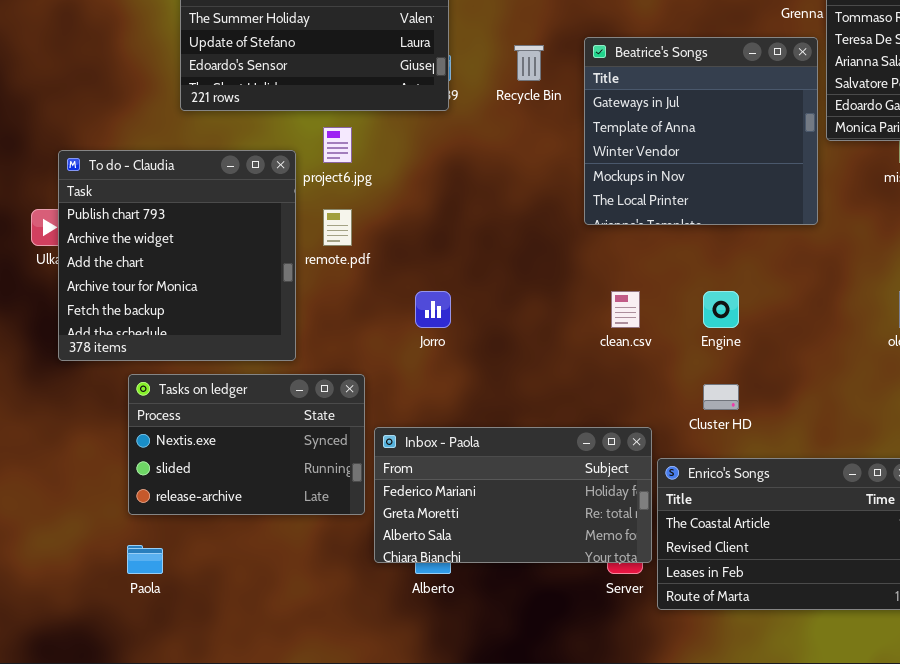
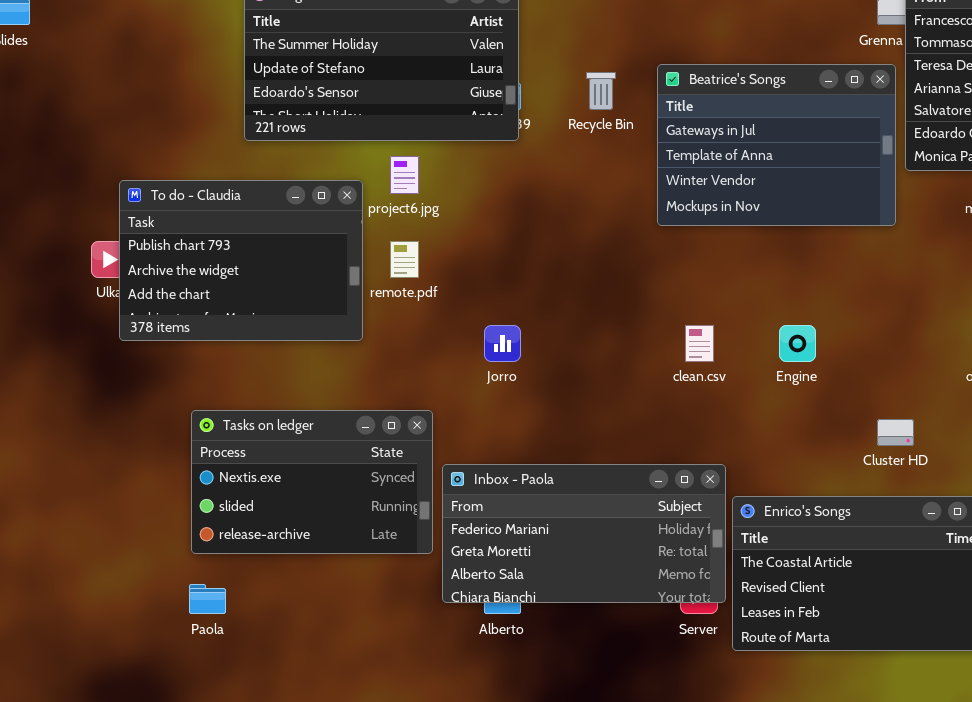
Beatrice's Songs: [584,37,818,225] -> [657,64,896,226], resized
To do - Claudia: [58,150,296,361] -> [119,180,363,341], resized
Cluster HD: [703,384,739,410] -> [877,419,914,446], moved

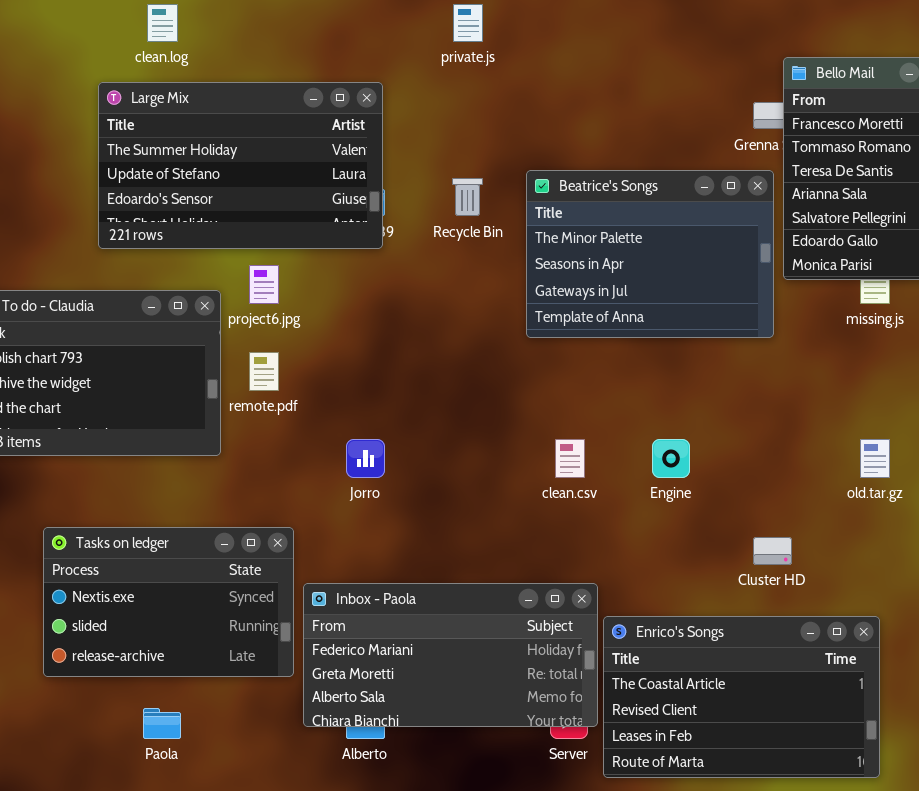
Beatrice's Songs: [657,64,896,226] -> [526,170,774,338], scrolled up 2 rows
Paola: [189,584,226,614] -> [143,708,181,739], moved

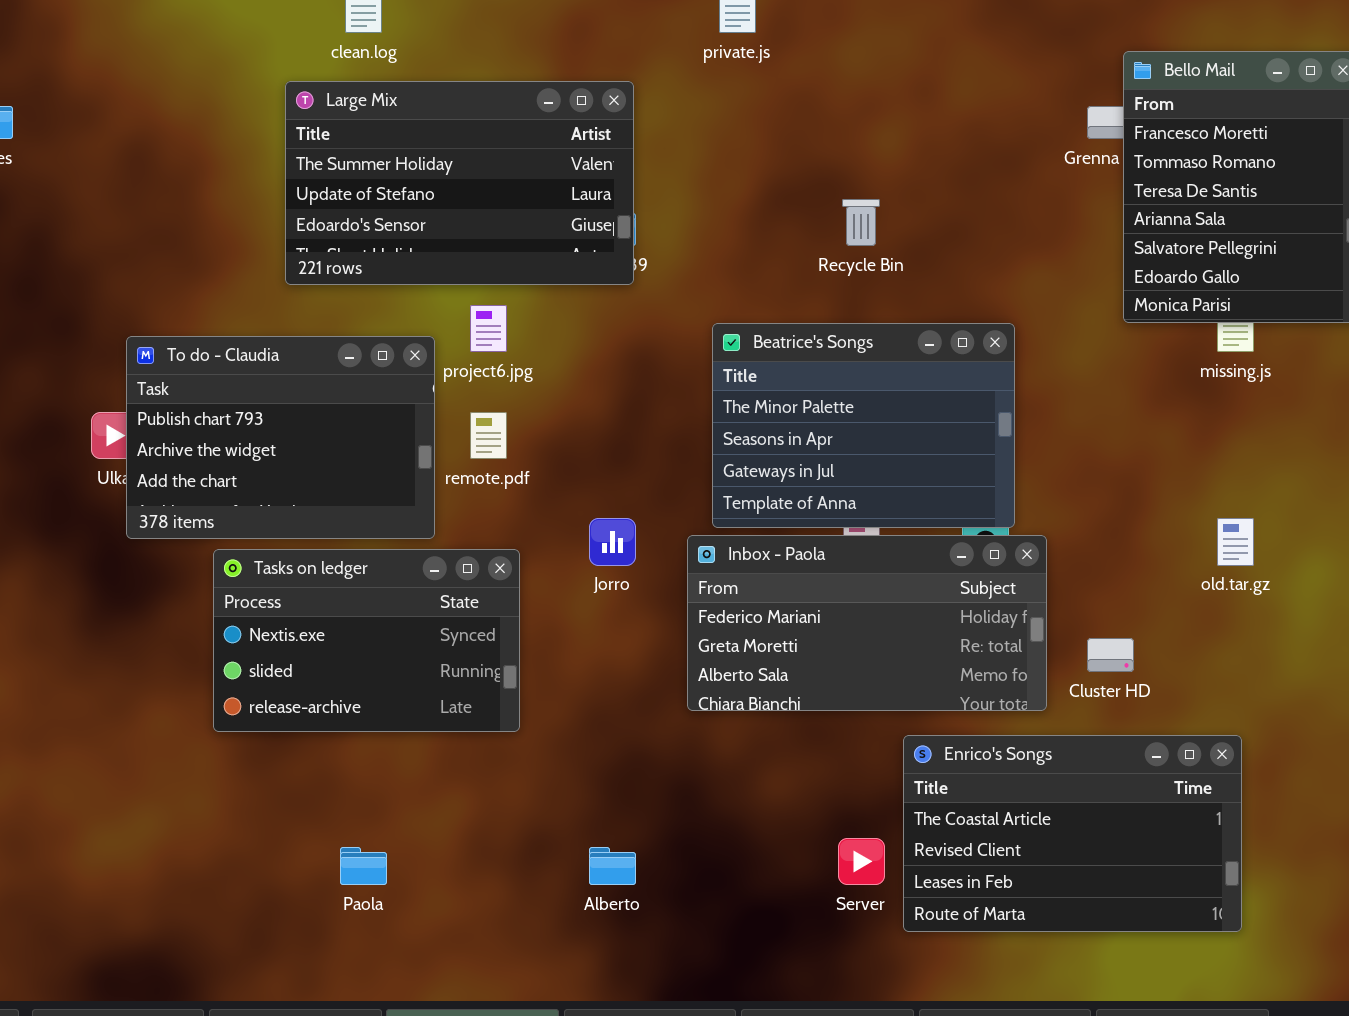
Beatrice's Songs: [526,170,774,338] -> [712,323,1015,528], moved
Recycle Bin: [452,178,483,216] -> [842,199,880,246], moved
Tasks on ledger: [43,527,294,677] -> [213,549,520,732], moved
Inbox - Paola: [303,583,598,727] -> [687,535,1047,711], moved

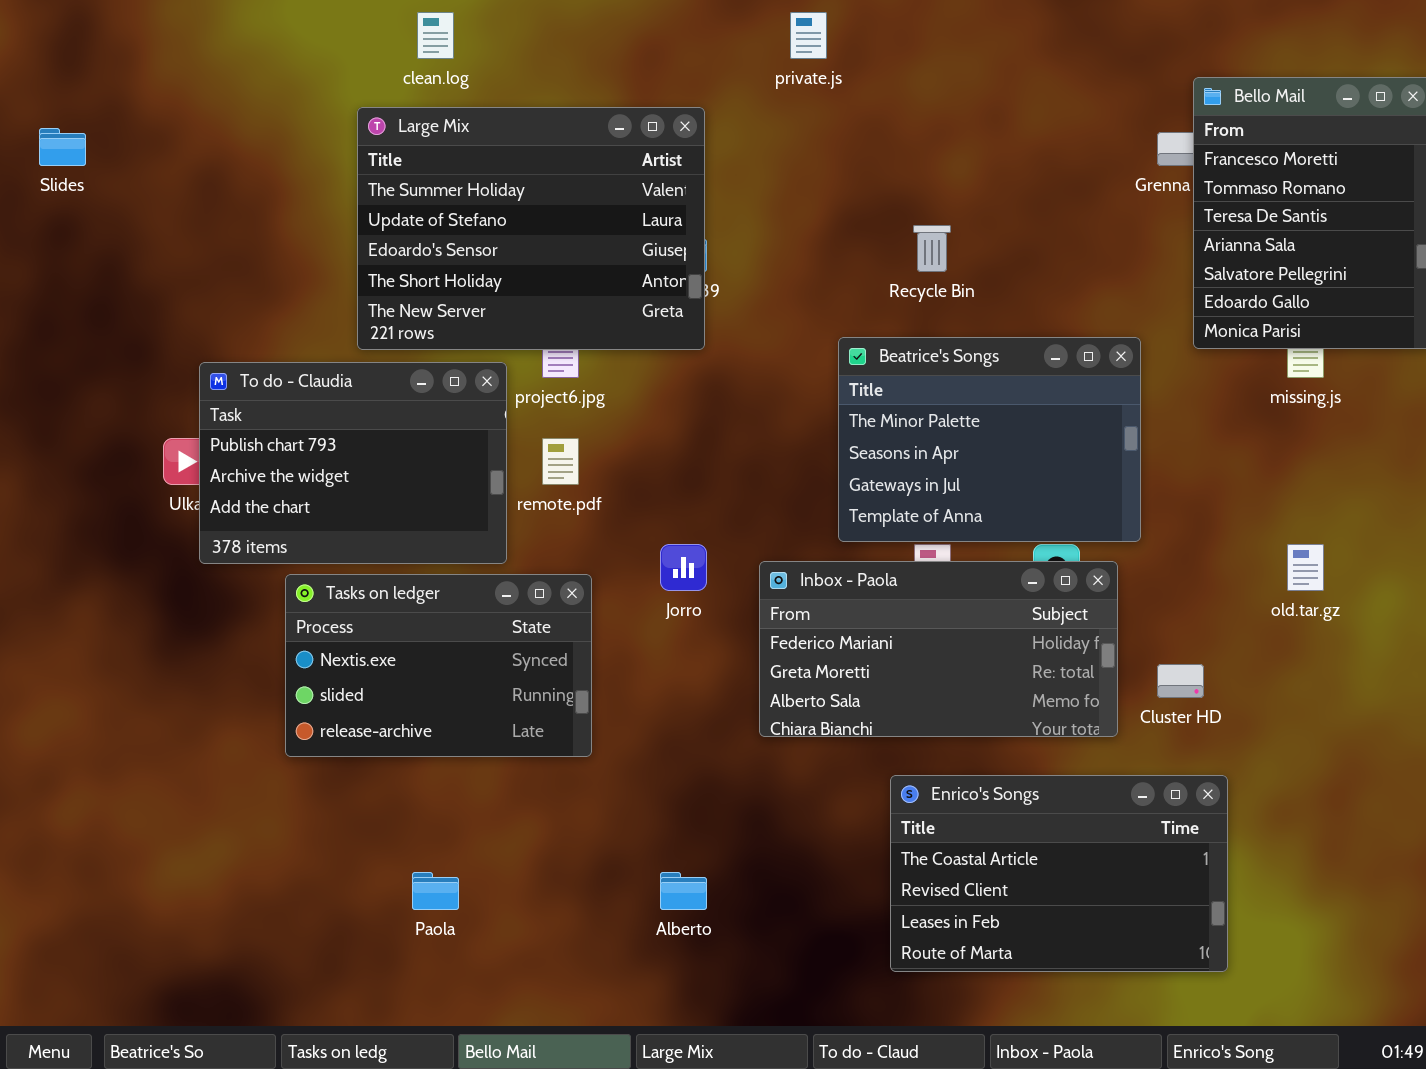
Large Mix: [285,81,634,285] -> [357,107,705,350], resized
Beatrice's Songs: [712,323,1015,528] -> [838,337,1141,542], moved
Enrico's Songs: [903,735,1242,932] -> [890,775,1228,972], moved

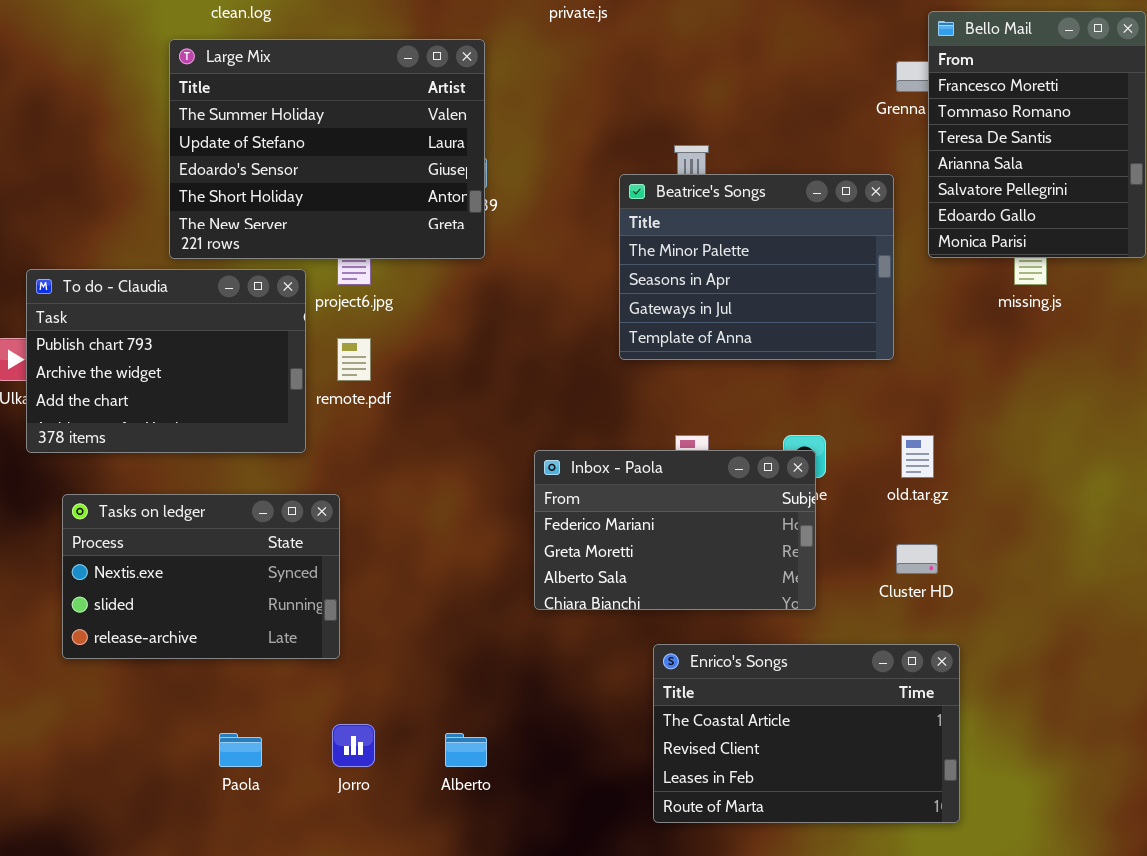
Beatrice's Songs: [838,337,1141,542] -> [619,174,894,360], moved
Jorro: [660,544,707,591] -> [332,724,375,767], moved
old.tar.gz: [1287,544,1324,591] -> [901,435,934,478], moved
Inbox - Paola: [759,561,1118,737] -> [534,450,816,610], resized
Tasks on ledger: [285,574,592,757] -> [62,494,340,659], moved

